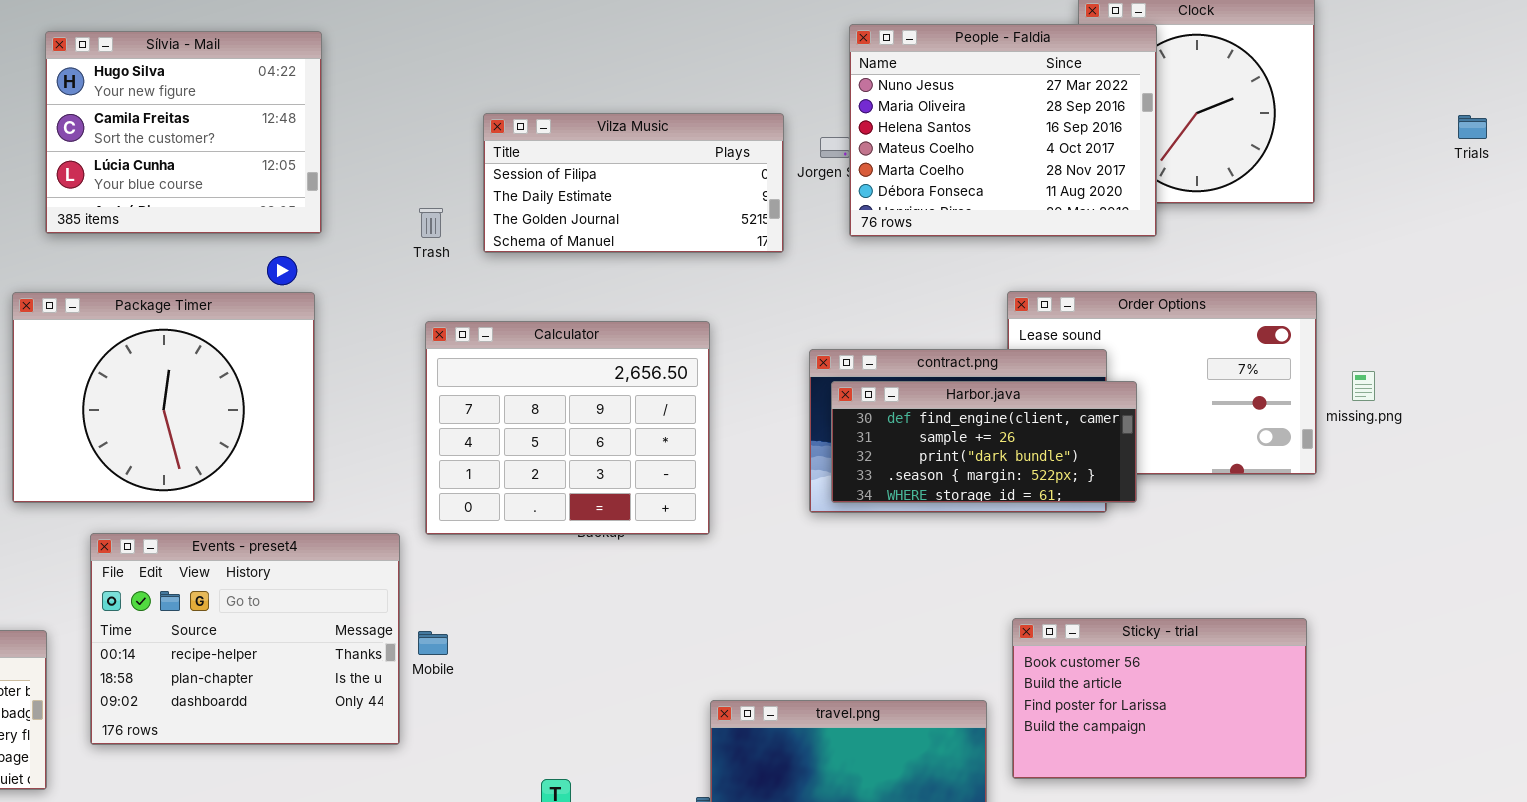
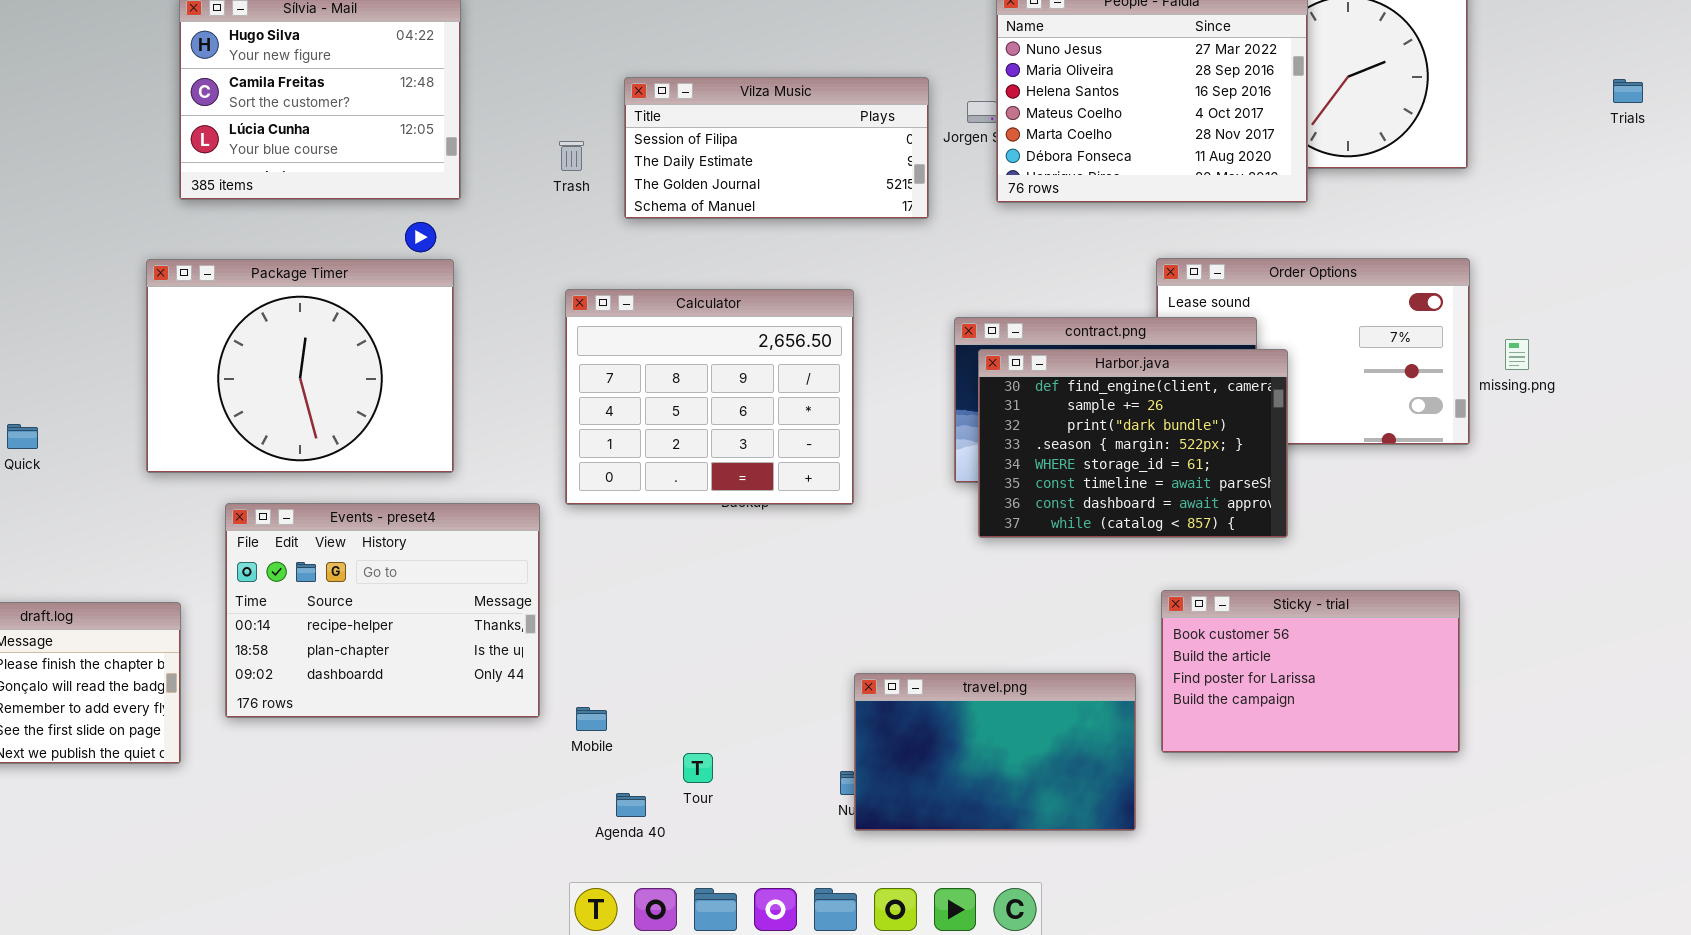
Trash: [419,208,443,238] -> [559,141,584,171], moved
Harbor.java: [831,381,1137,503] -> [978,349,1288,538], resized
Mobile: [418,631,448,655] -> [576,707,607,731], moved

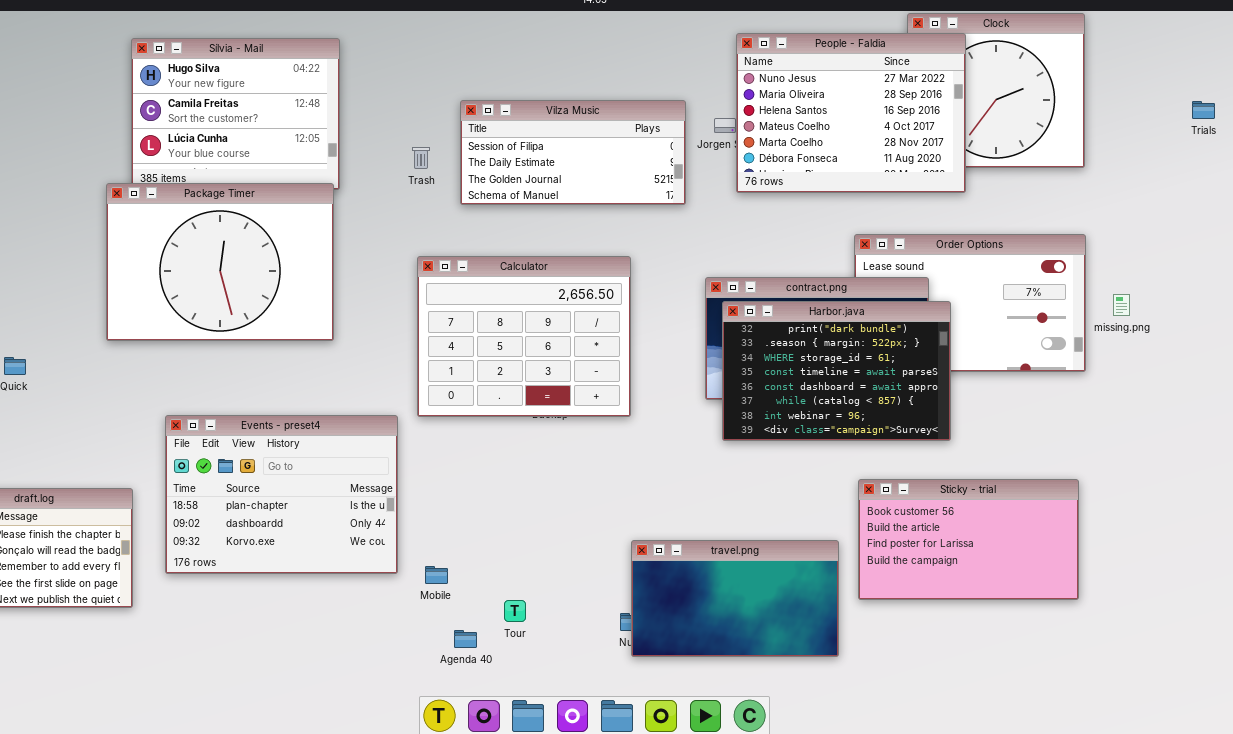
Package Timer: [146,259,454,473] -> [106,183,334,341], moved
Harbor.java: [978,349,1288,538] -> [722,301,951,441], scrolled down 2 rows
Events - preset4: [225,503,540,718] -> [165,415,398,574], scrolled down 1 row

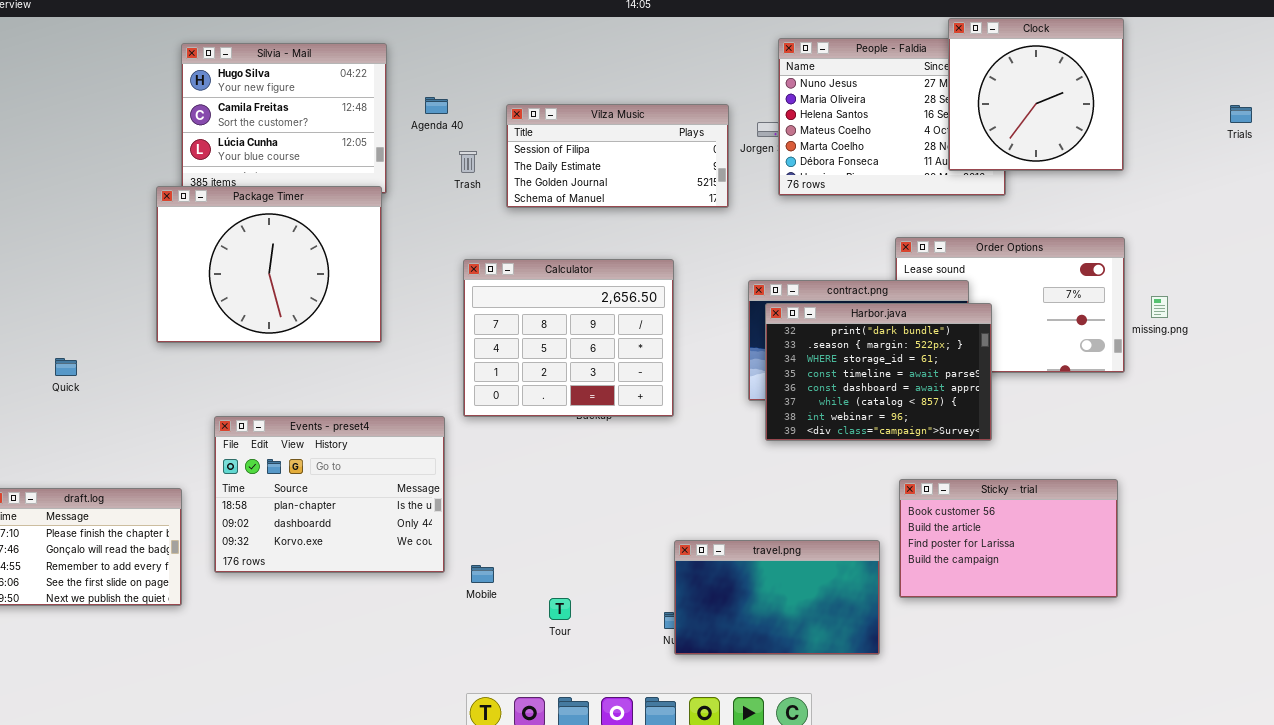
Clock: [907,13,1085,168] -> [948,18,1124,171], raised
Agenda 40: [454,630,477,648] -> [425,97,448,114], moved

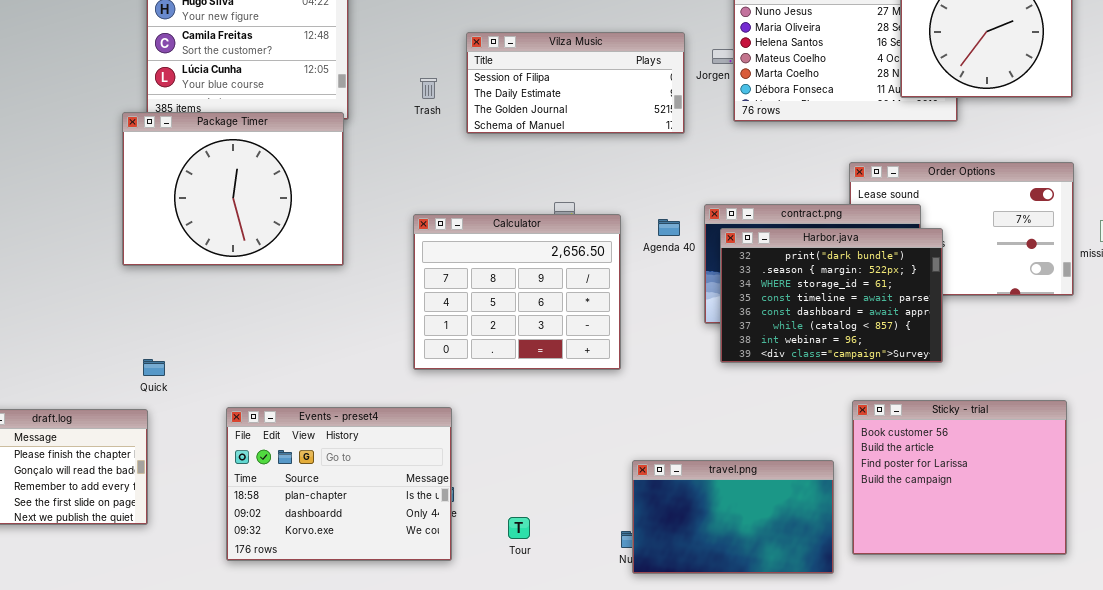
Agenda 40: [425,97,448,114] -> [658,219,680,236], moved
Calculator: [463,259,674,417] -> [413,214,621,370], moved
Quick: [55,358,77,376] -> [143,359,165,376], moved
Events - preset4: [214,416,445,573] -> [226,407,452,561], moved
Sticky - trial: [899,479,1118,598] -> [852,400,1067,555], resized

